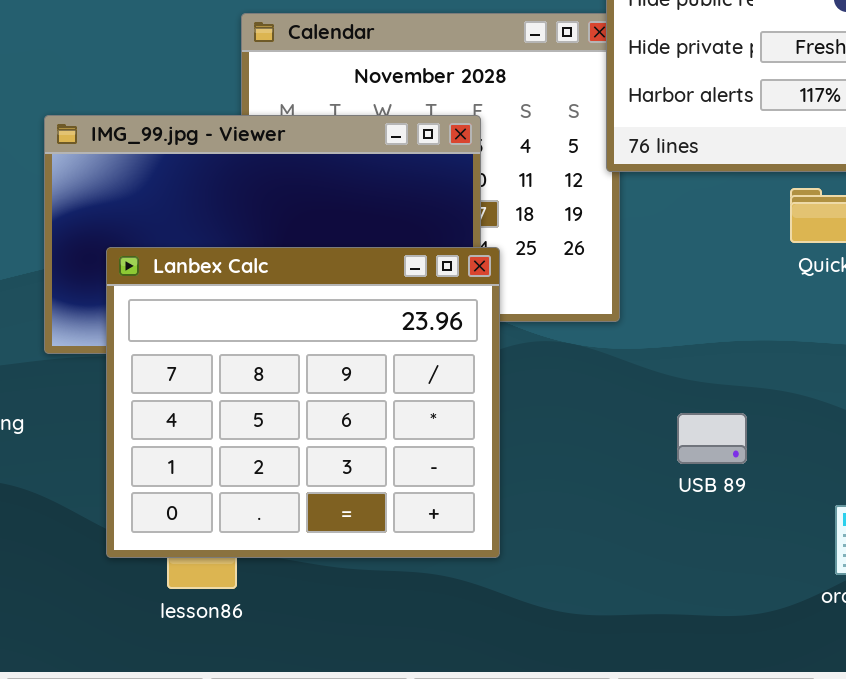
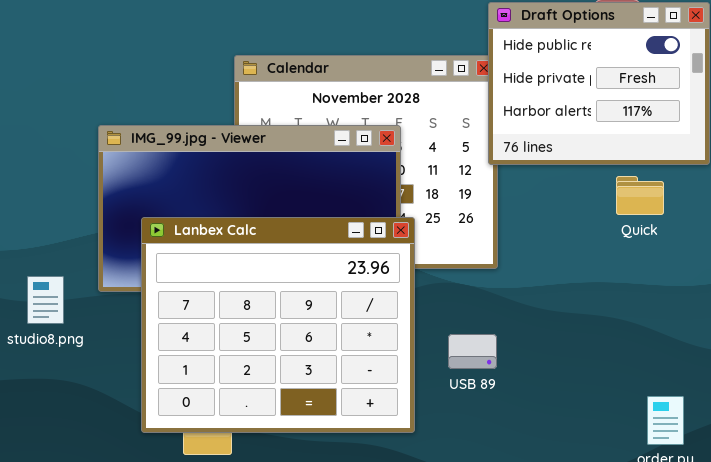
USB 89: [677,413,747,464] -> [448,334,497,369], moved

